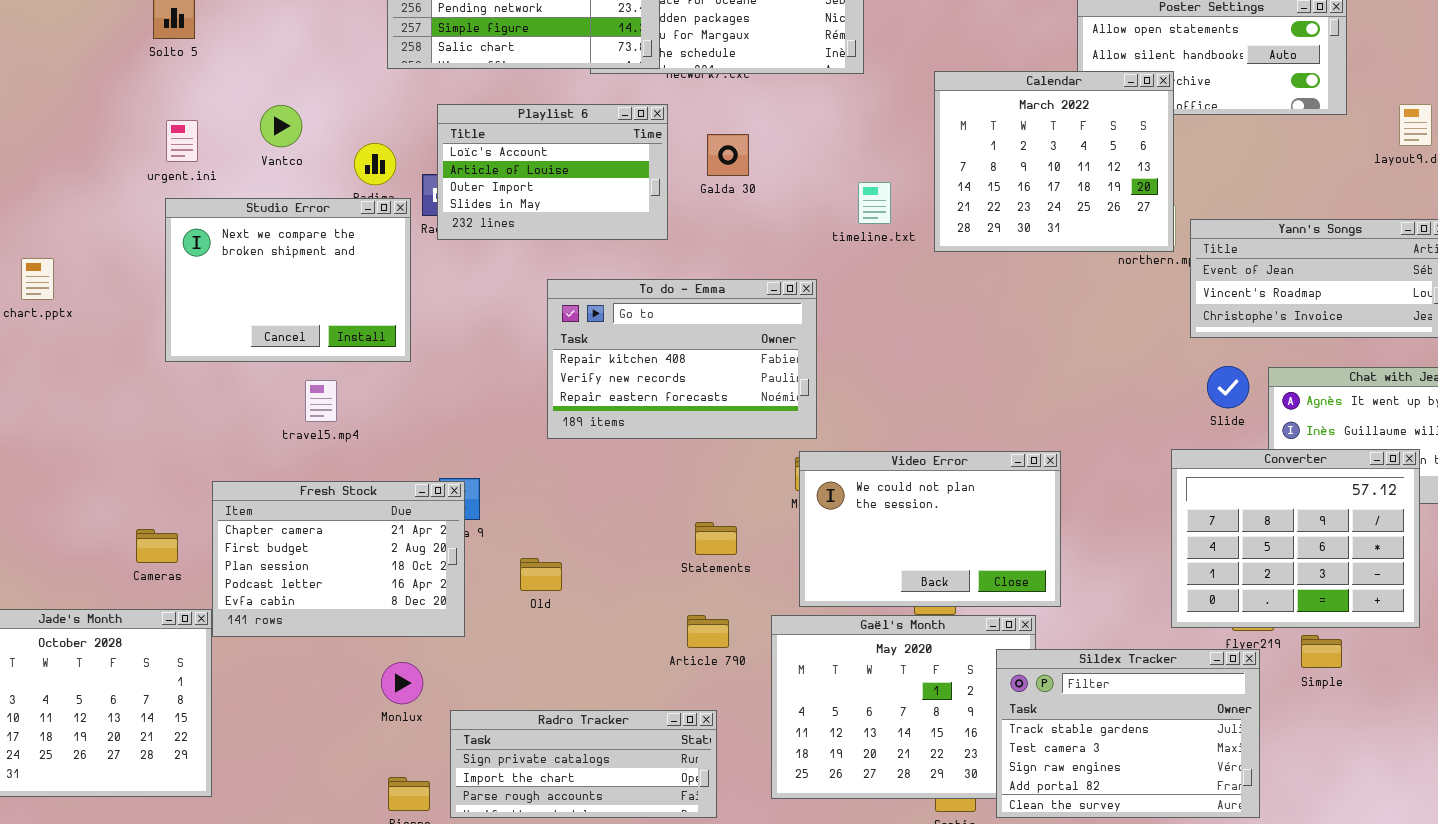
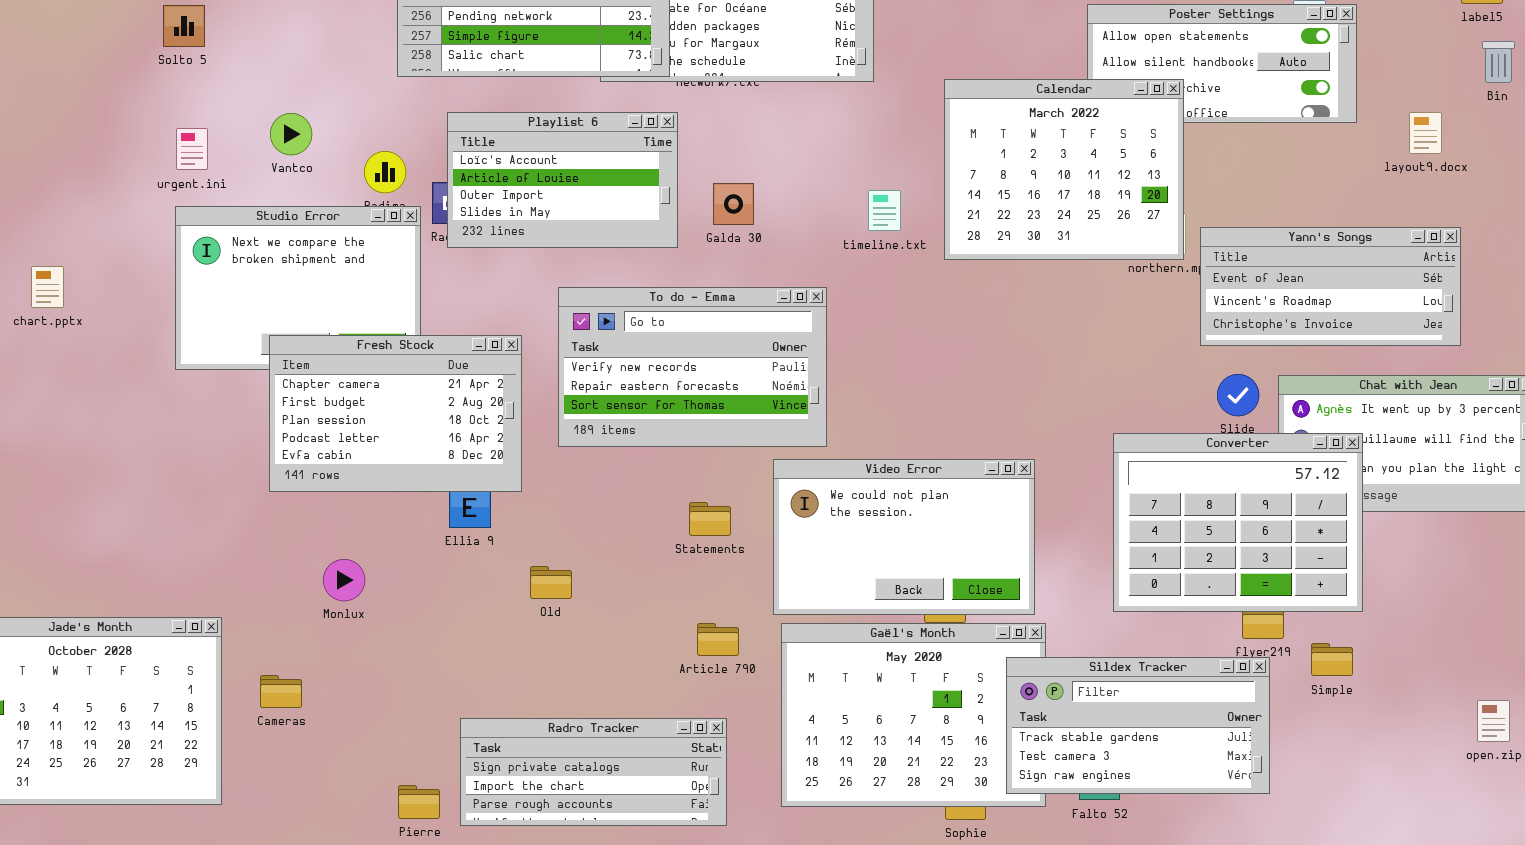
Galda 30: [707,134,749,176] -> [713,183,754,225], moved
To do - Emma: [547,279,817,439] -> [558,287,827,447], scrolled down 1 row
Converter: [1171,449,1420,628] -> [1113,433,1363,612], moved
Video Error: [799,451,1061,607] -> [773,459,1035,615], moved
Fresh Stock: [212,481,465,637] -> [269,335,522,492], moved
Statements: [695,522,737,555] -> [689,502,731,536], moved
Cameras: [136,529,178,563] -> [260,675,302,708], moved
Sildex Tracker: [996,649,1260,818] -> [1006,657,1270,794], resized
Monlux: [381,662,423,704] -> [323,559,365,601], moved

